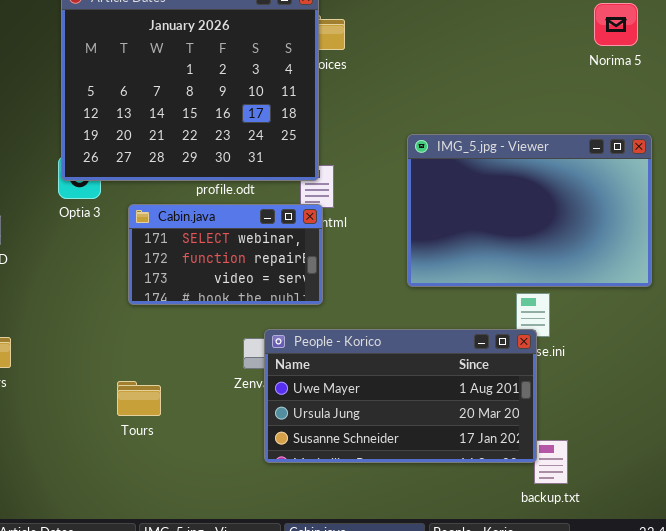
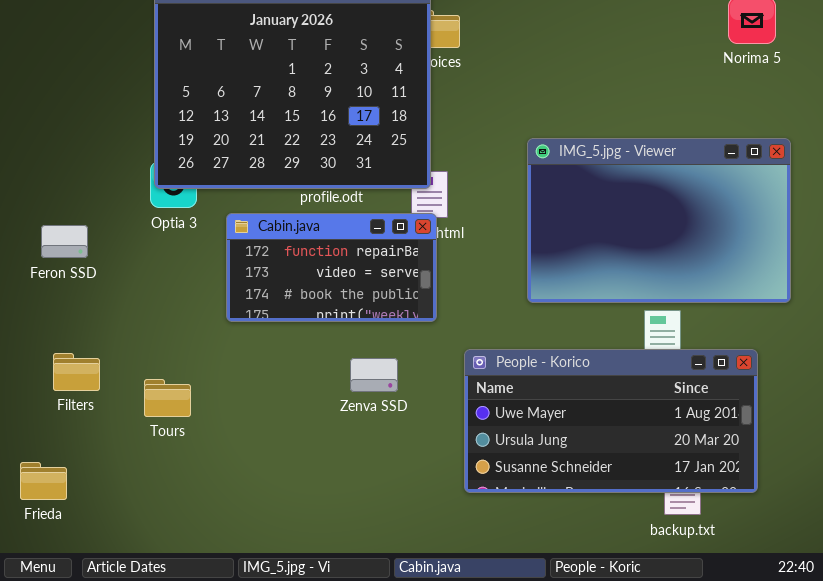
Cabin.java: [128,204,323,305] -> [226,213,437,322], scrolled down 1 row
People - Korico: [264,329,537,463] -> [464,349,758,493], moved
Tours: [117,381,161,416] -> [144,379,191,417], moved

